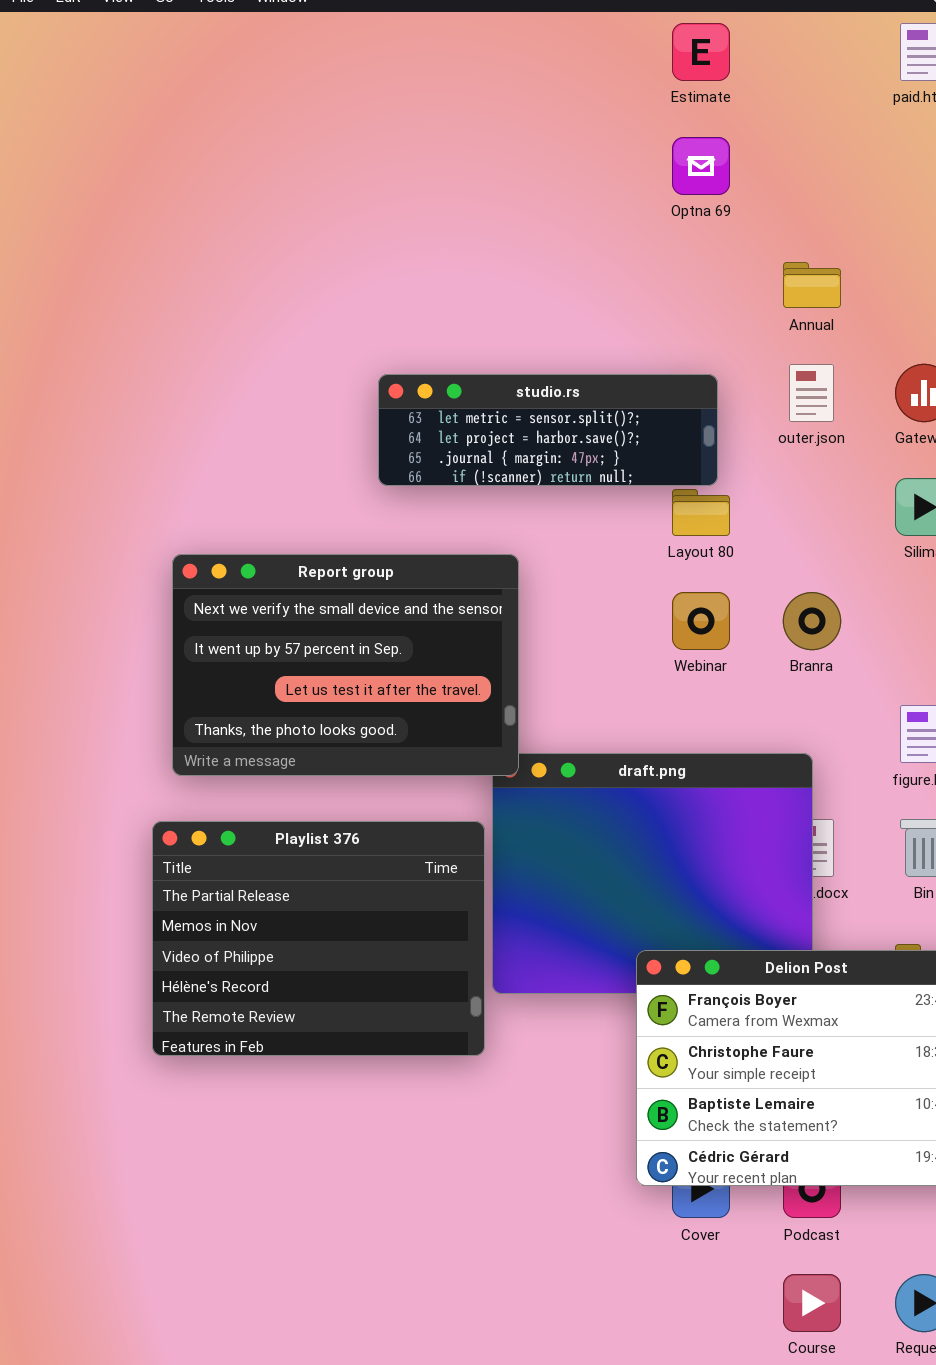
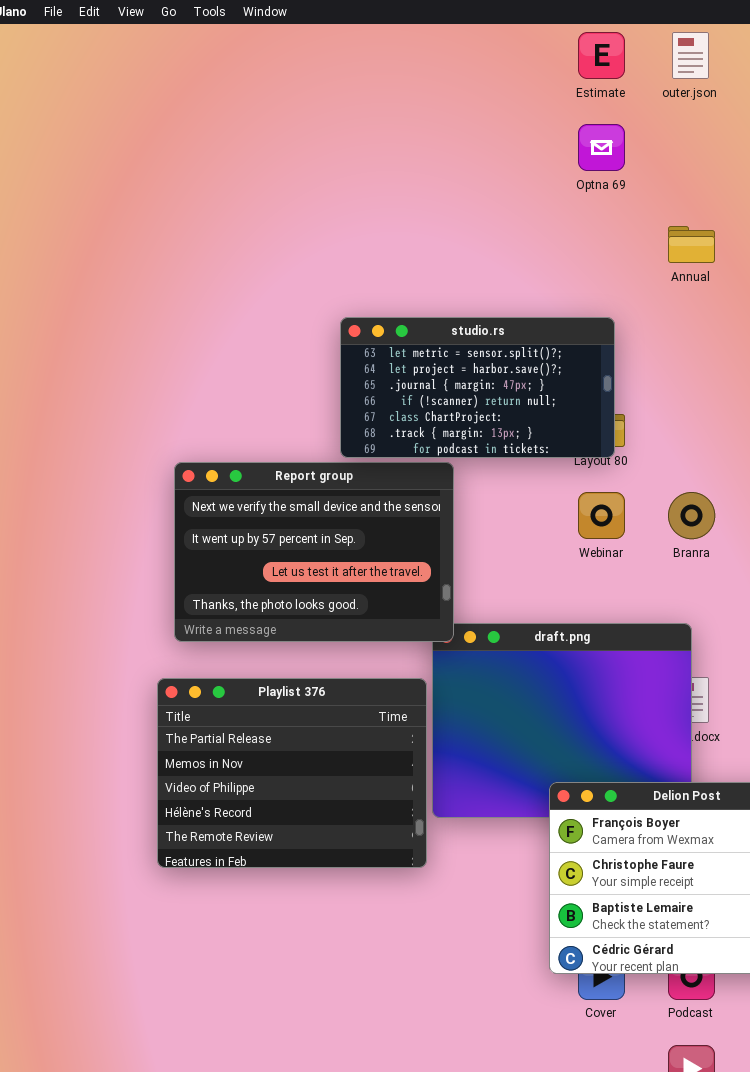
outer.json: [789,364,834,422] -> [672,32,709,79], moved
studio.rs: [378,374,718,486] -> [340,317,615,458], resized

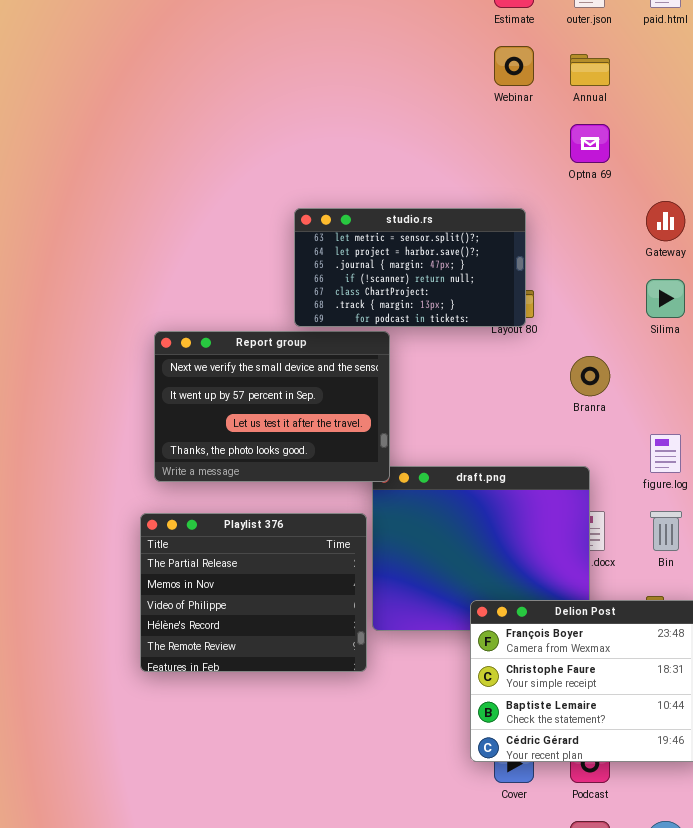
Optna 69: [578,124,625,171] -> [570,124,610,163], moved
Annual: [668,226,715,263] -> [570,54,610,86], moved
Webinar: [578,492,625,539] -> [494,46,534,86], moved

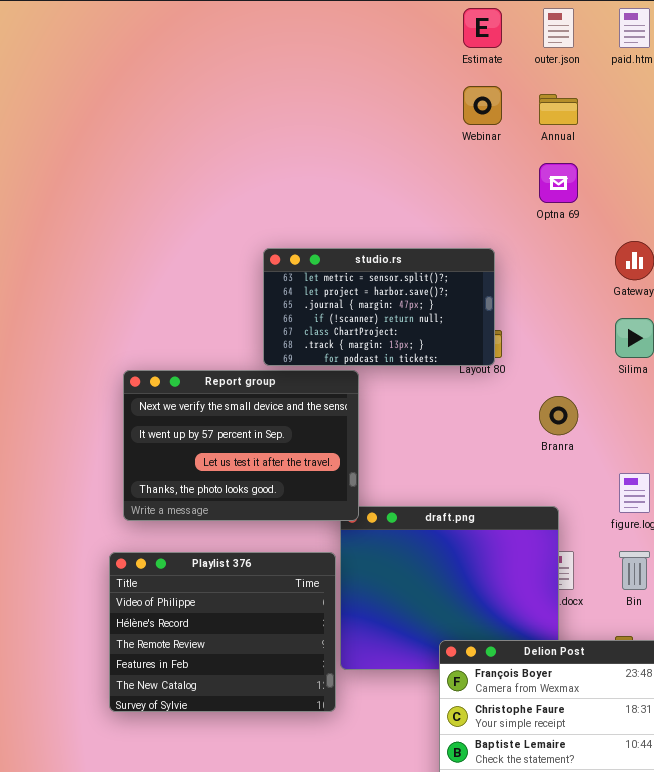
Playlist 376: [140,513,367,672] -> [109,552,336,712], scrolled down 2 rows

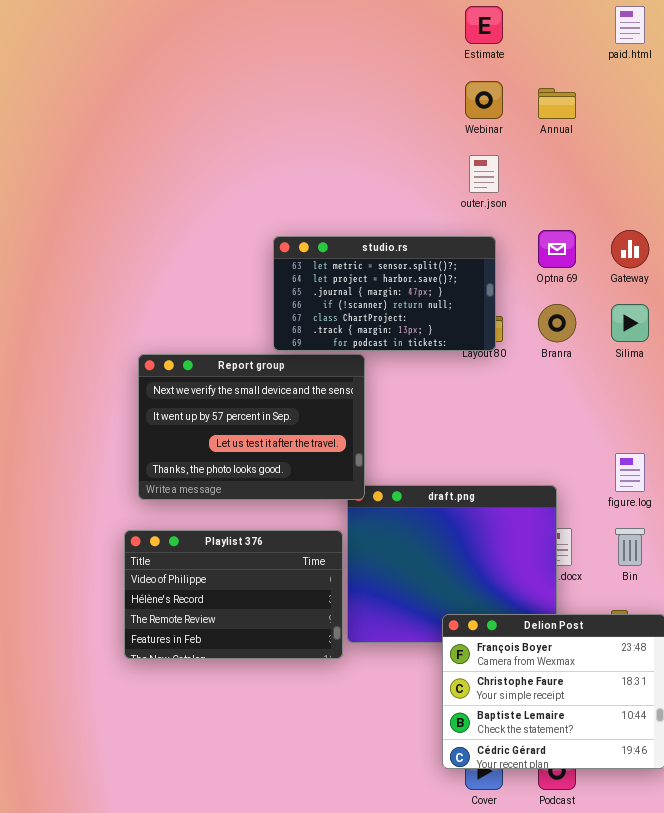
outer.json: [543,8,574,48] -> [469,155,499,193], moved
Optna 69: [539,163,578,203] -> [538,230,576,268], moved
Branra: [539,396,578,435] -> [538,304,576,342], moved
Playlist 376: [109,552,336,712] -> [124,530,343,659], resized

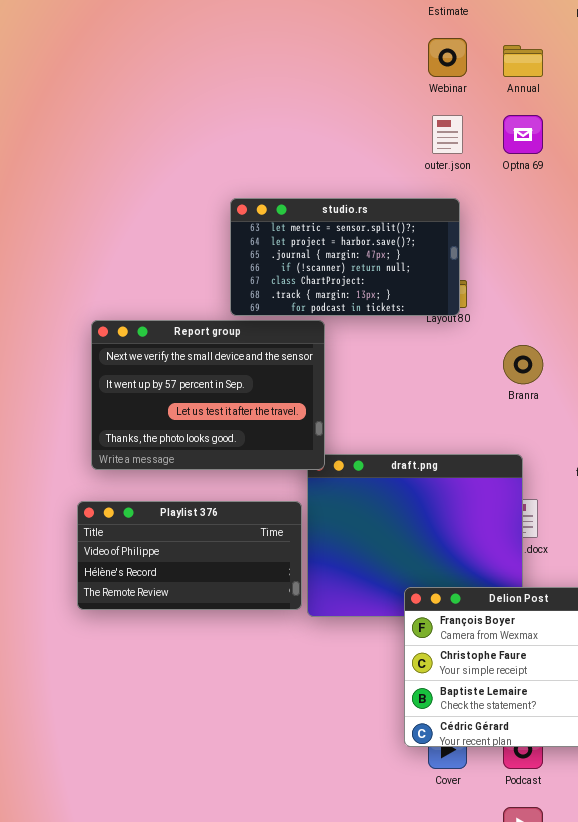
Optna 69: [538,230,576,268] -> [503,115,543,154], moved
Branra: [538,304,576,342] -> [503,345,543,384], moved
Playlist 376: [124,530,343,659] -> [77,501,302,610], resized

